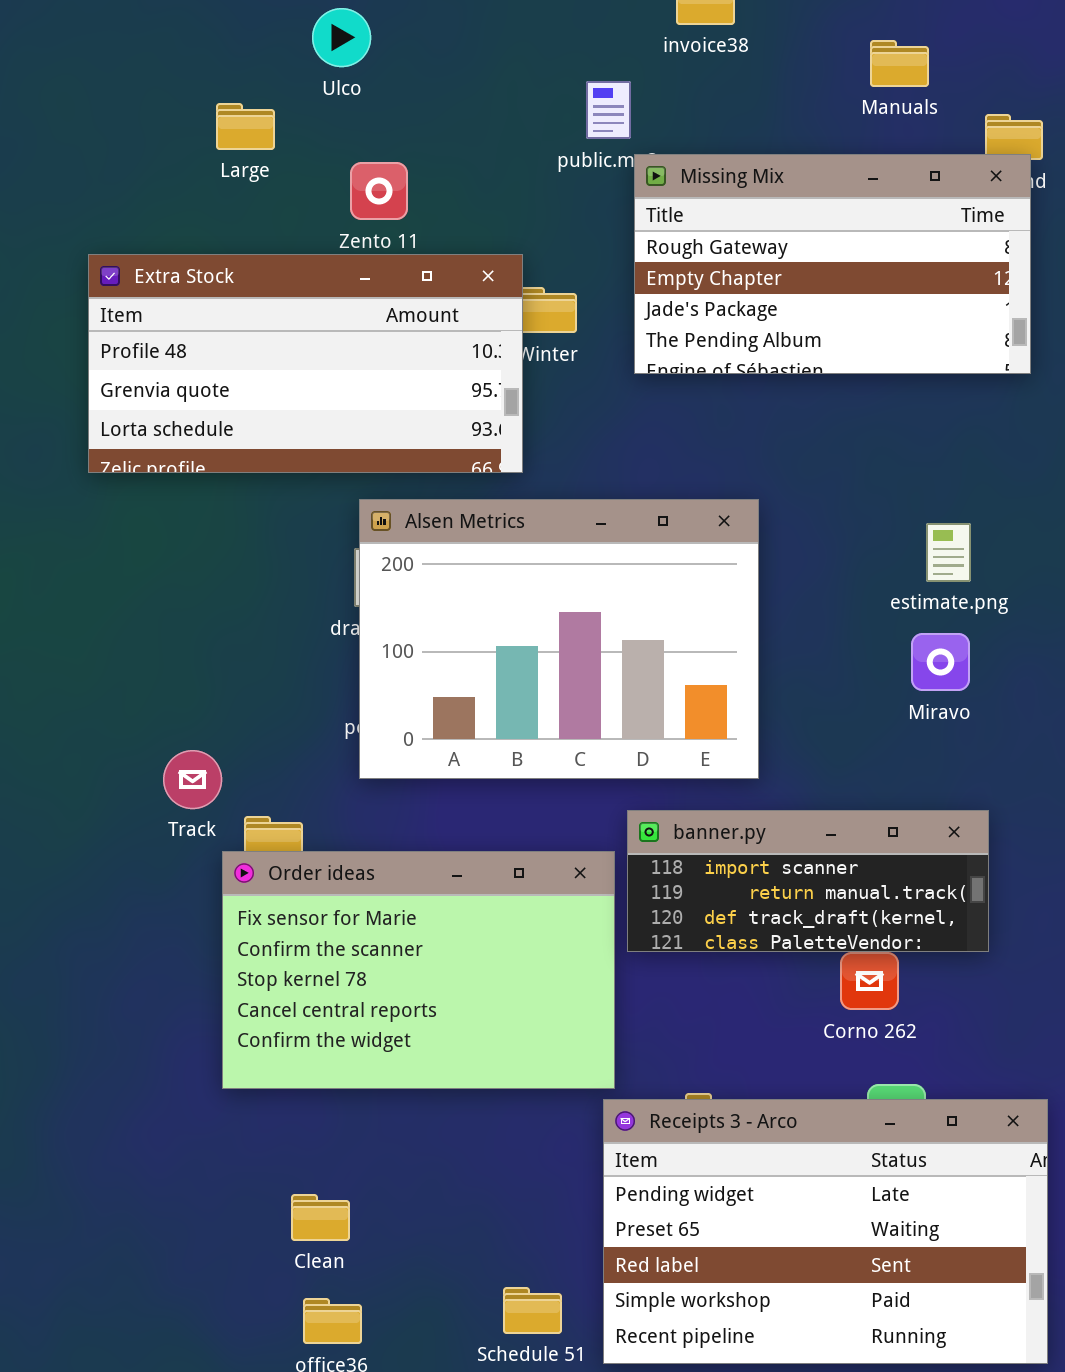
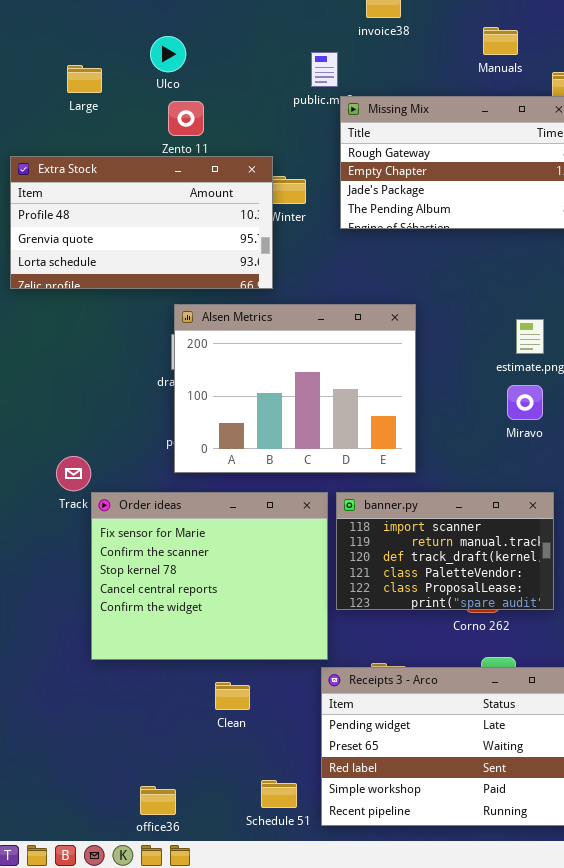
Ulco: [312,8,371,67] -> [150,36,186,72], moved
Large: [216,103,275,150] -> [67,65,102,93], moved
banner.py: [627,810,989,952] -> [336,492,554,610], resized
Order ideas: [222,851,615,1089] -> [91,492,328,660], resized
Clean: [291,1194,350,1241] -> [215,682,250,710], moved

